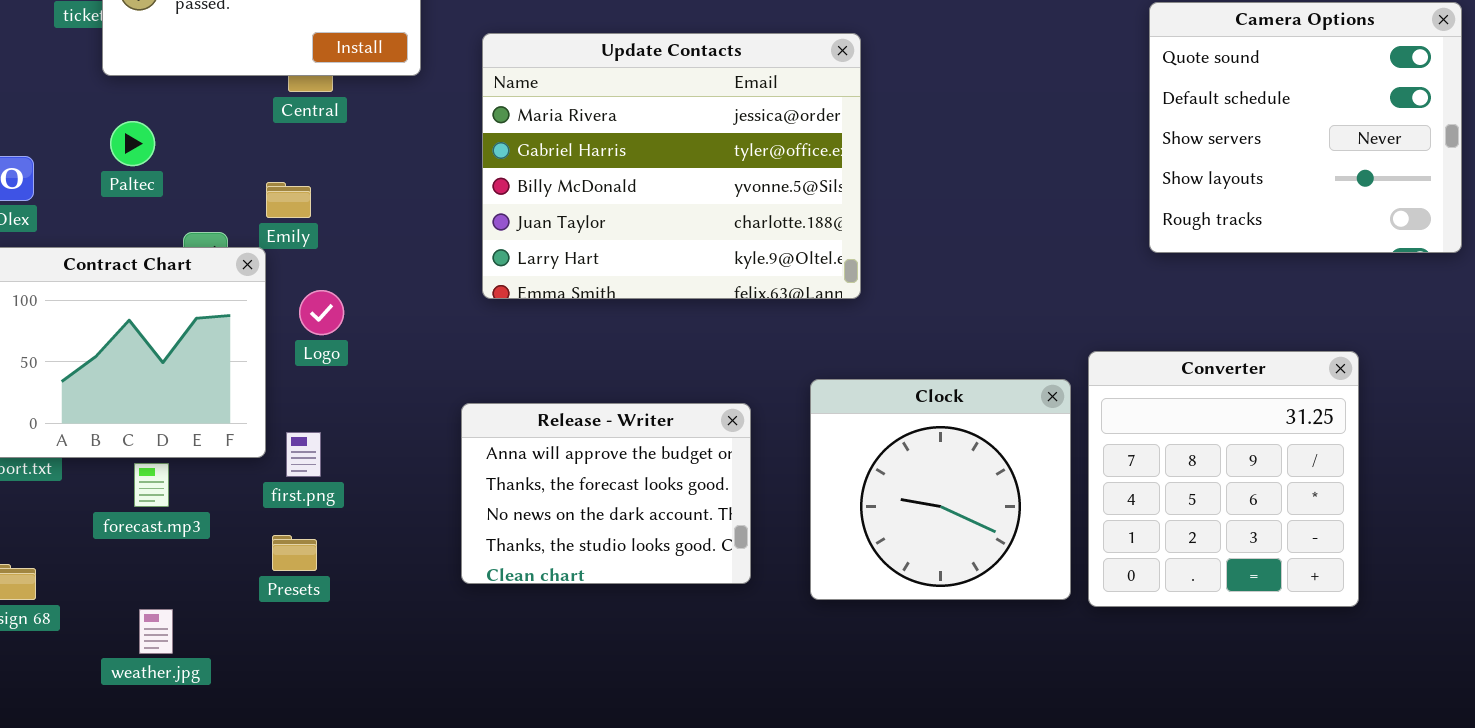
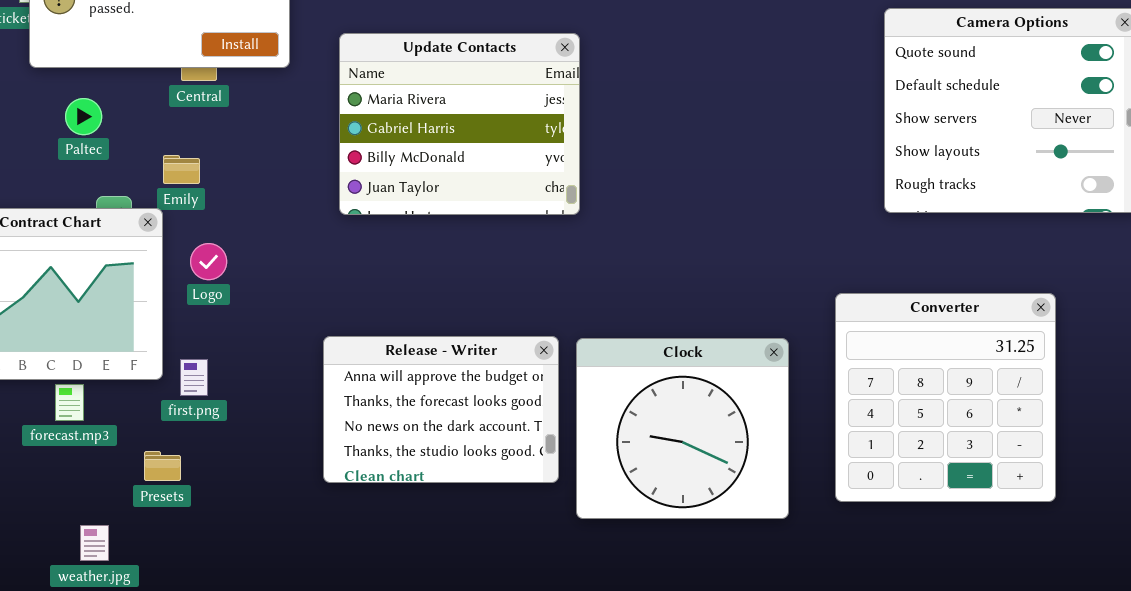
Update Contacts: [482,33,861,299] -> [339,33,580,215], resized
Paltec: [110,121,155,166] -> [65,98,102,135], moved
Clock: [810,379,1071,600] -> [576,338,789,519], moved
Presets: [272,535,317,571] -> [144,451,181,481], moved
weather.jpg: [139,609,173,654] -> [80,525,109,561], moved

